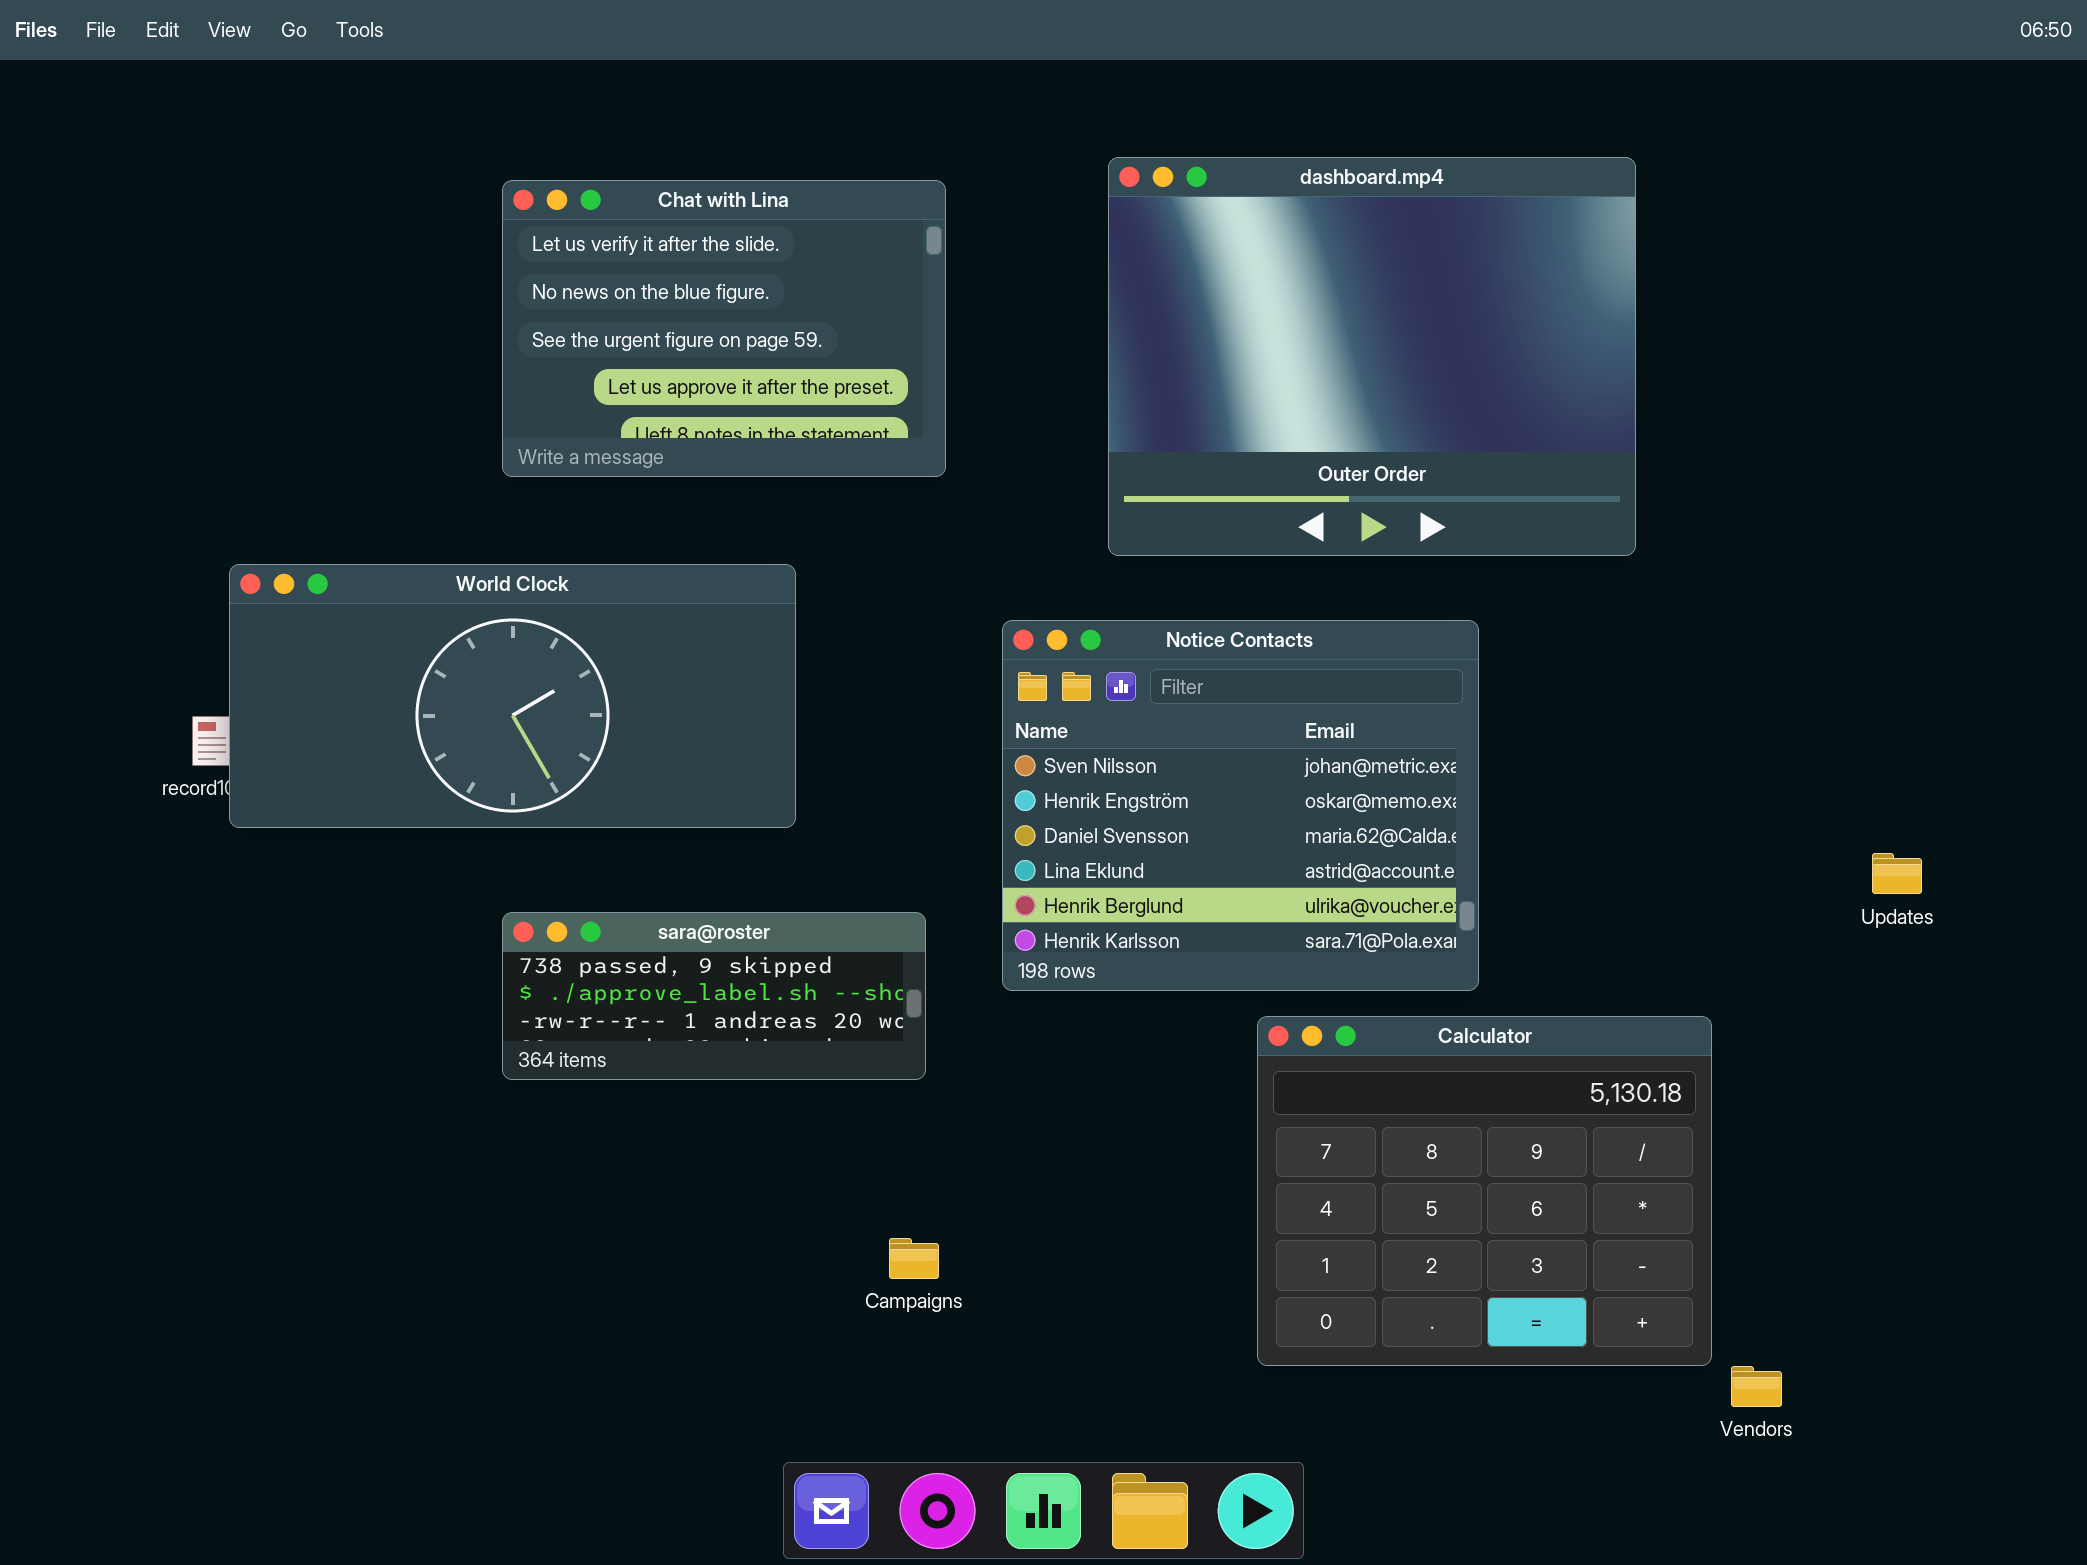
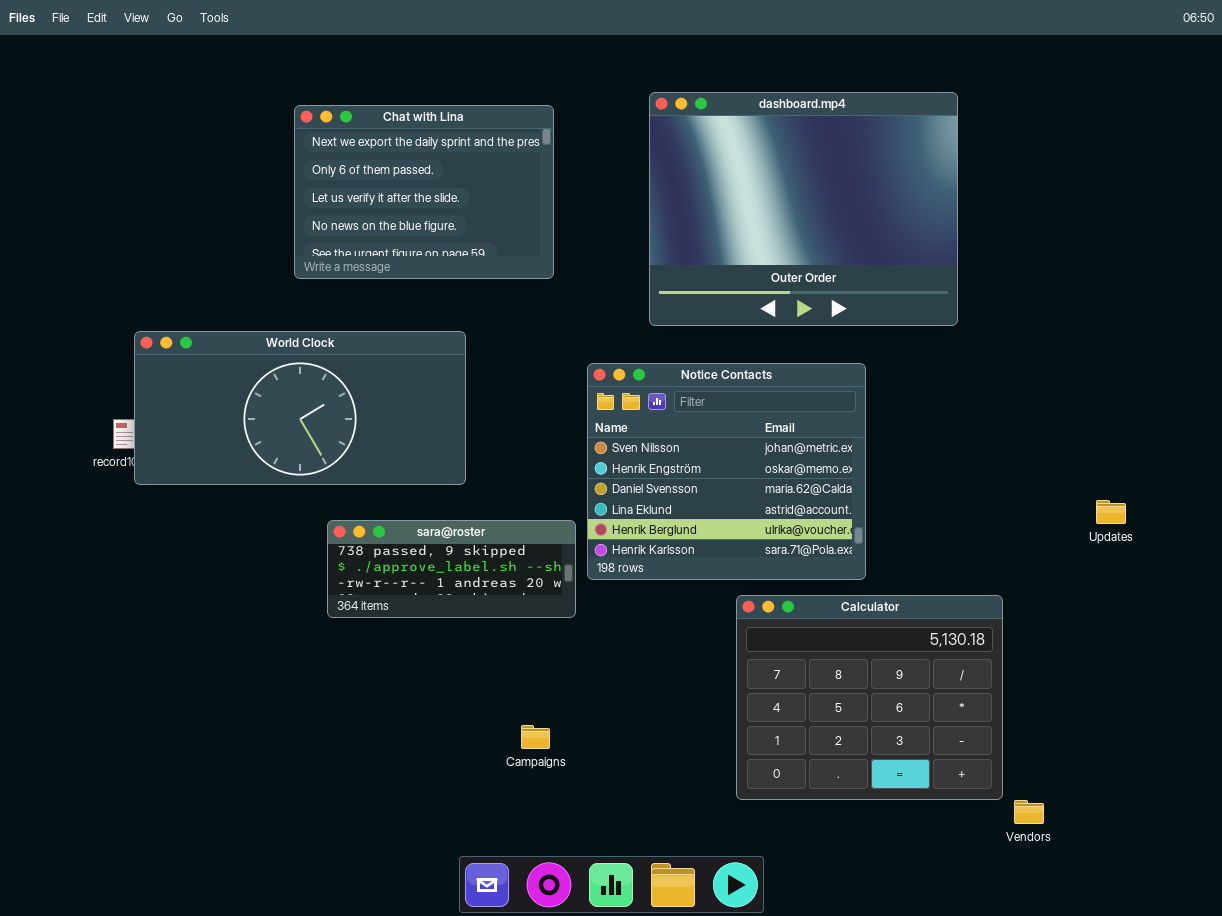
Chat with Lina: [502,180,946,477] -> [294,105,554,279], scrolled up 2 rows
sara@roster: [502,912,926,1080] -> [327,520,576,618], moved

